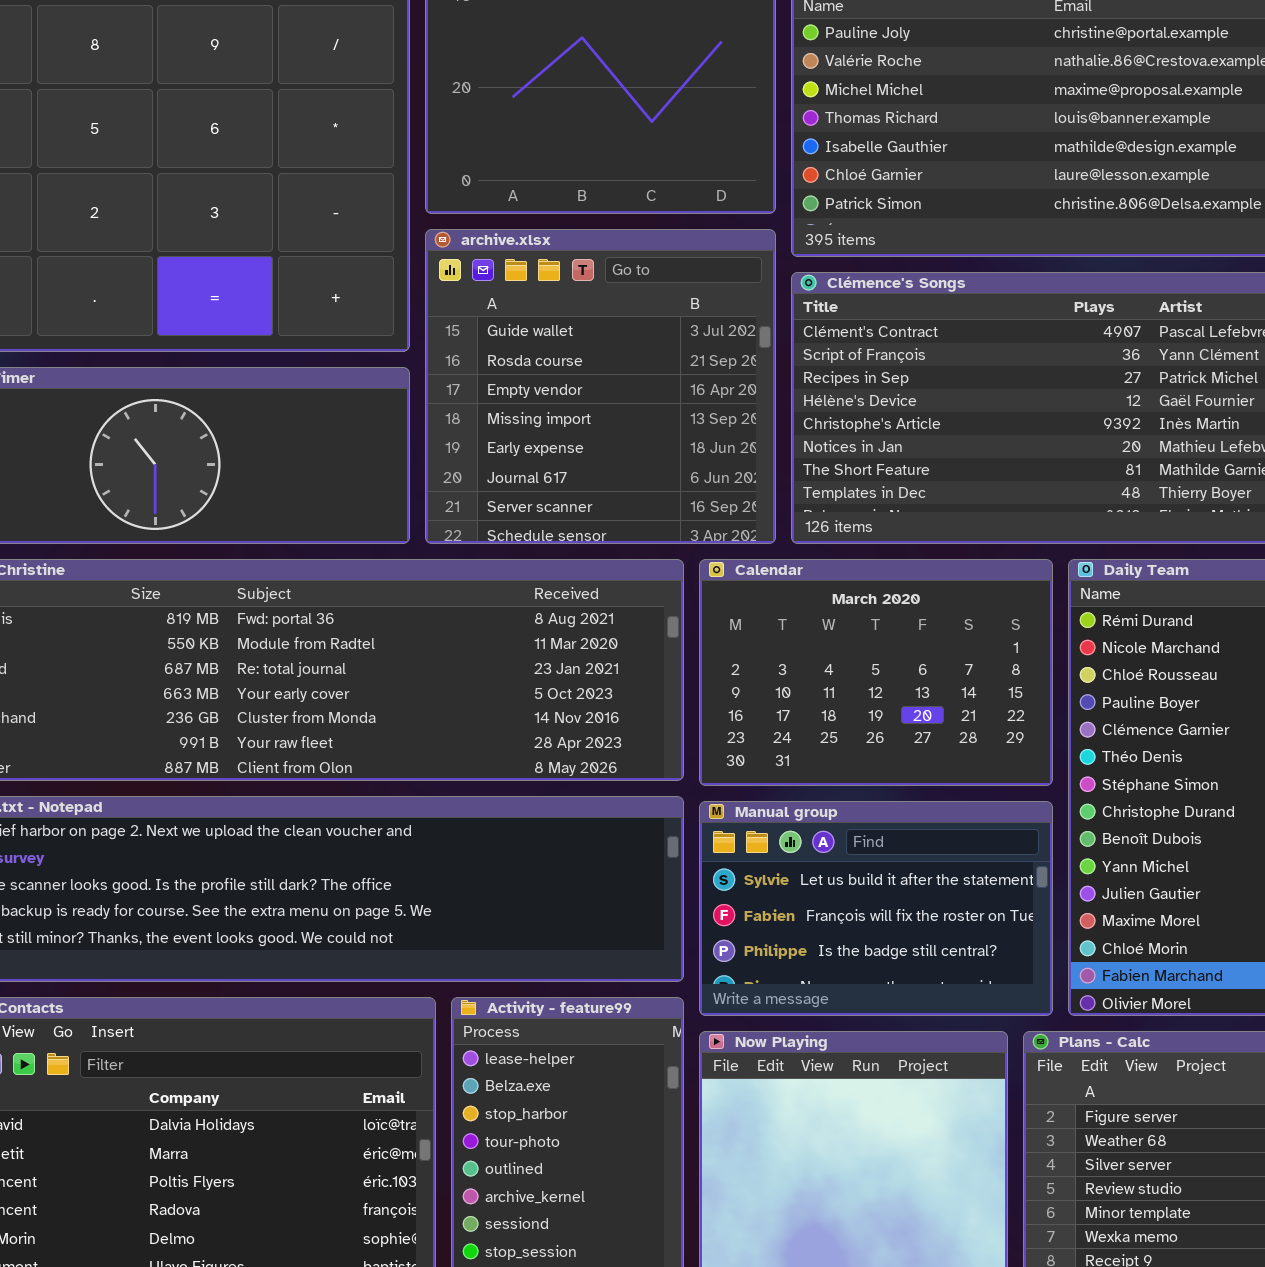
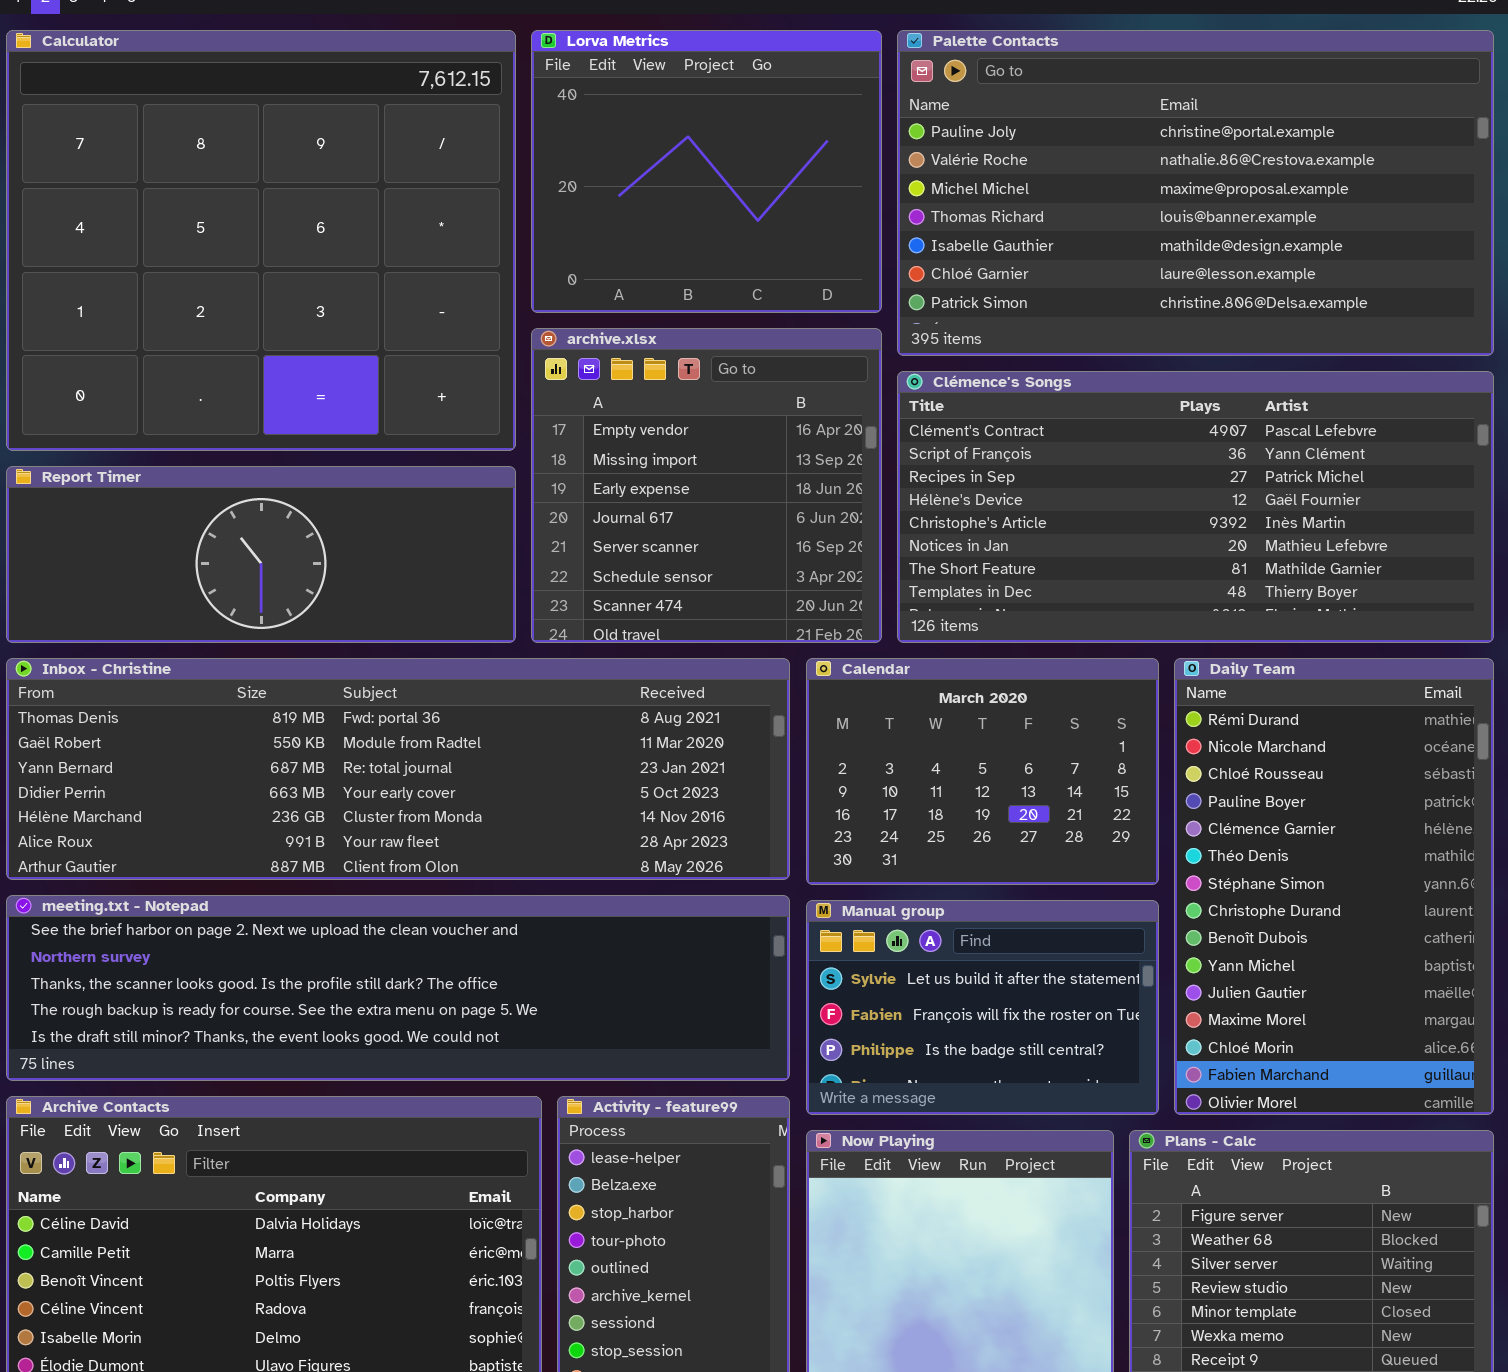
archive.xlsx: [425,229,776,544] -> [531,328,882,643], scrolled down 2 rows

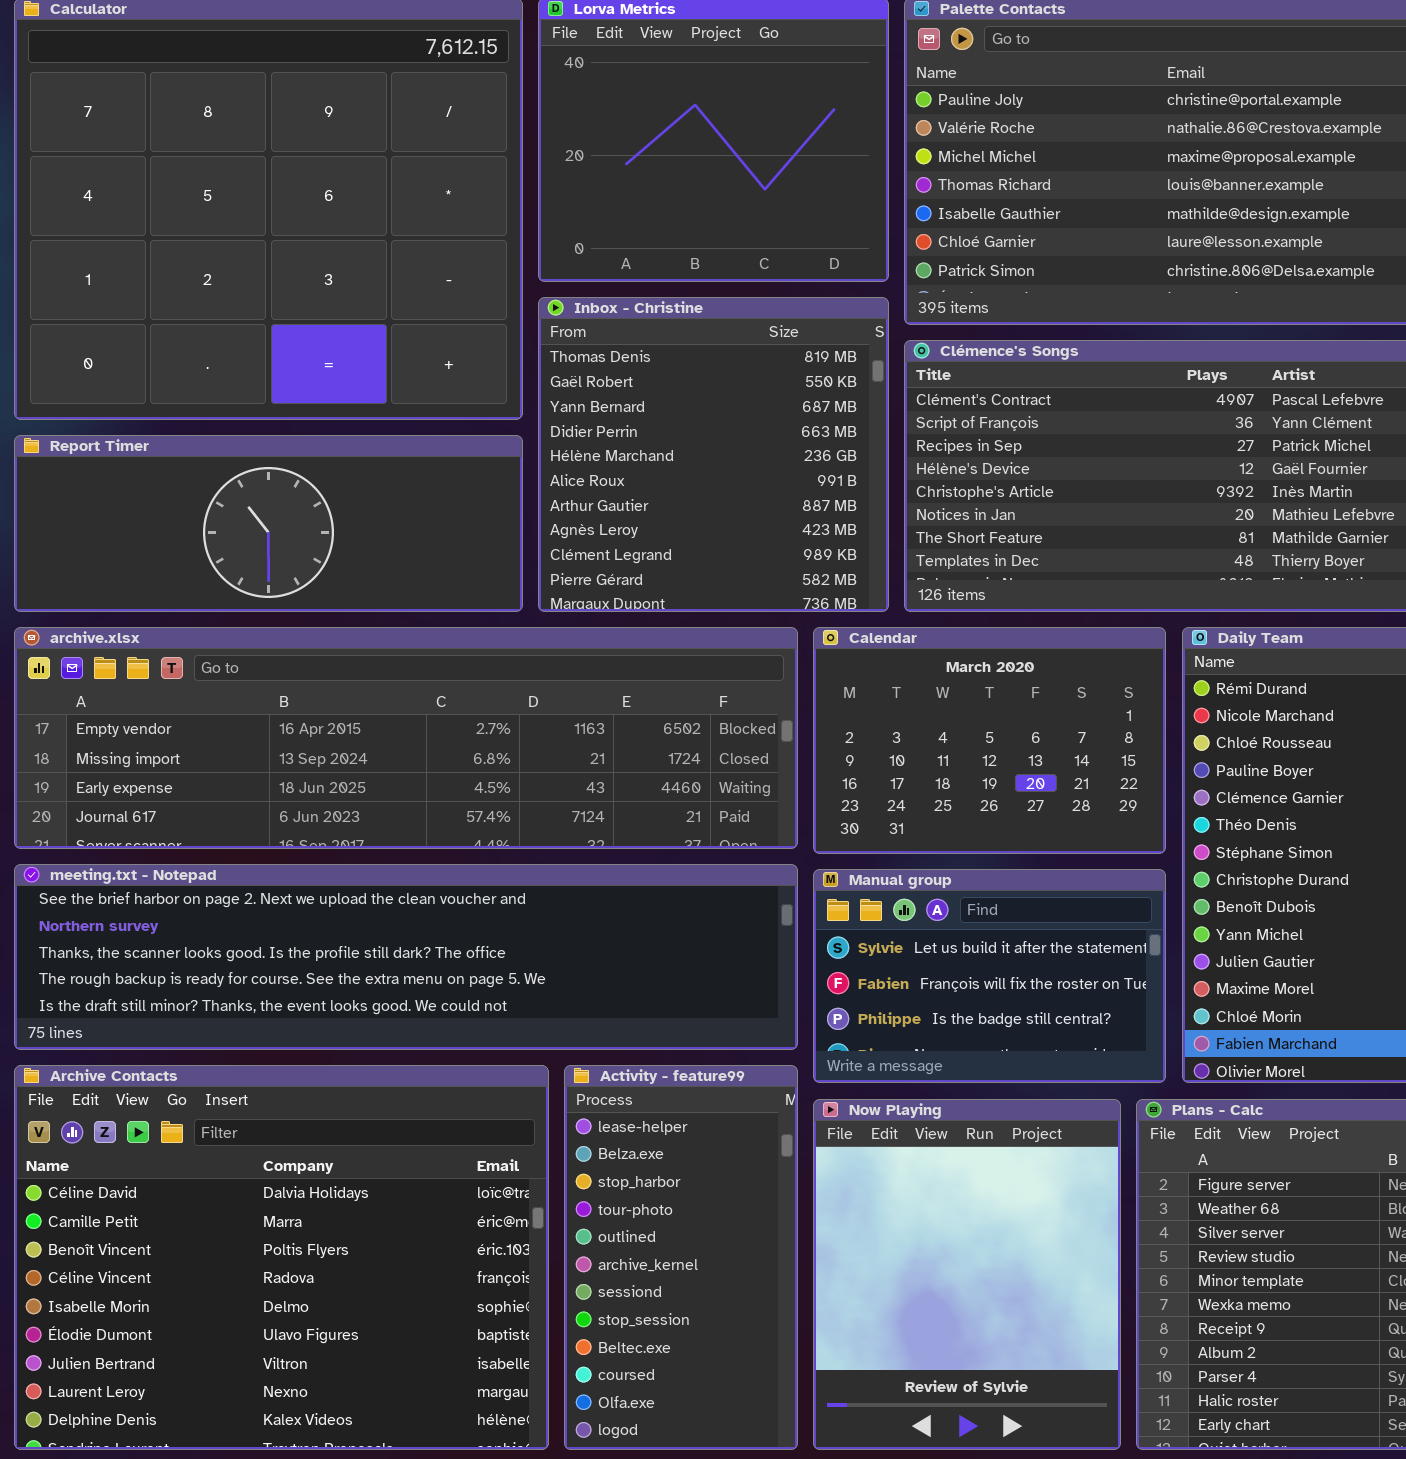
archive.xlsx: [531,328,882,643] -> [14,627,798,849], moved, resized
Inbox - Christine: [6,658,790,880] -> [538,297,889,612], moved, resized

